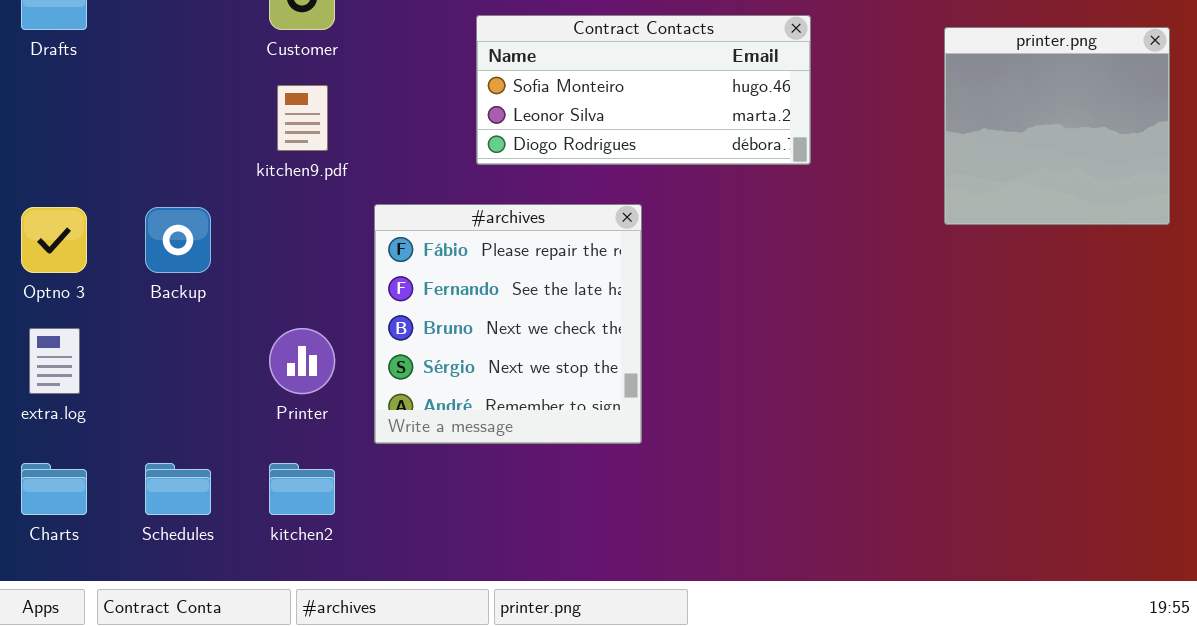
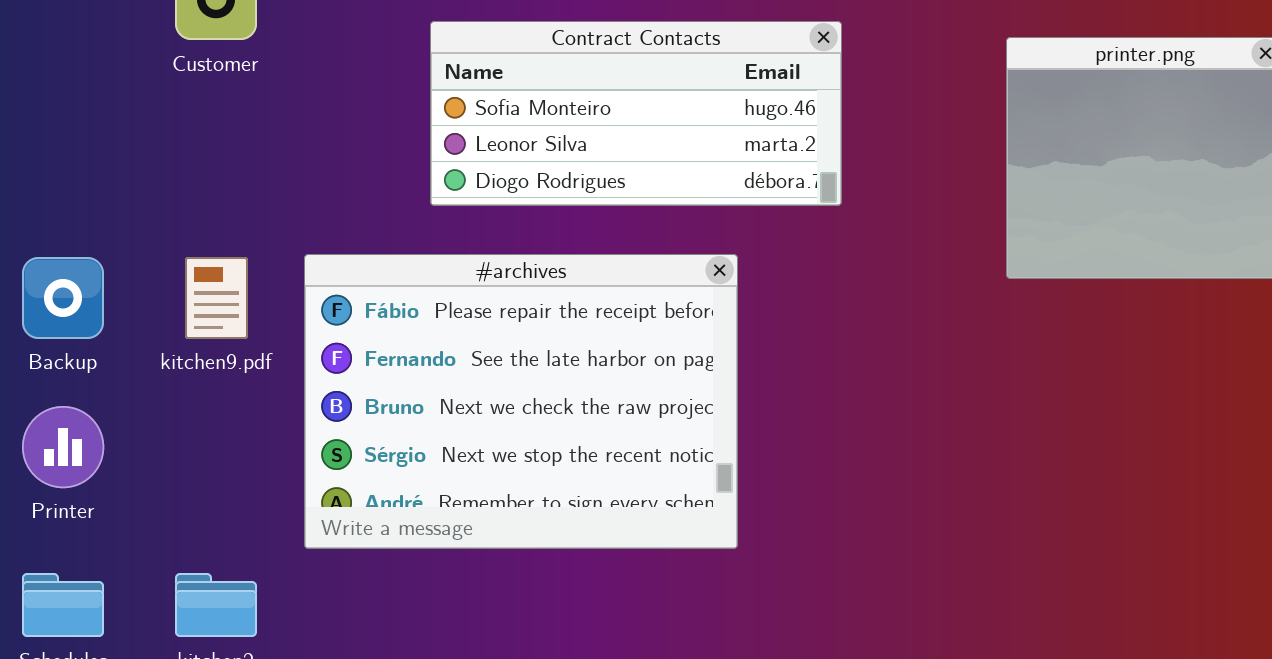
kitchen9.pdf: [277,85,328,151] -> [185,257,248,339], moved
#archives: [374,204,642,444] -> [304,254,738,549], resized
Printer: [269,328,335,394] -> [22,406,104,488], moved

